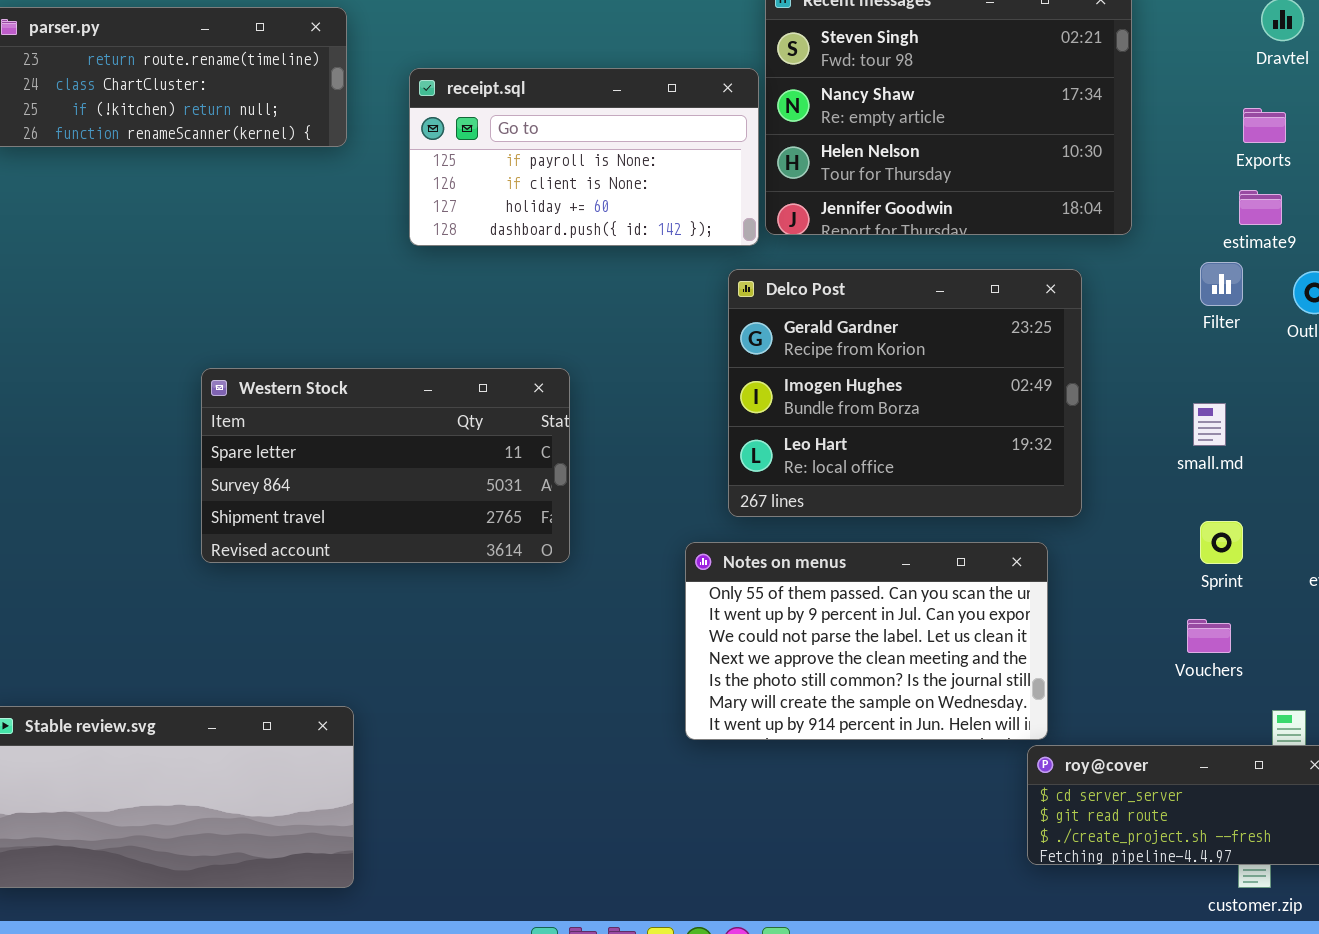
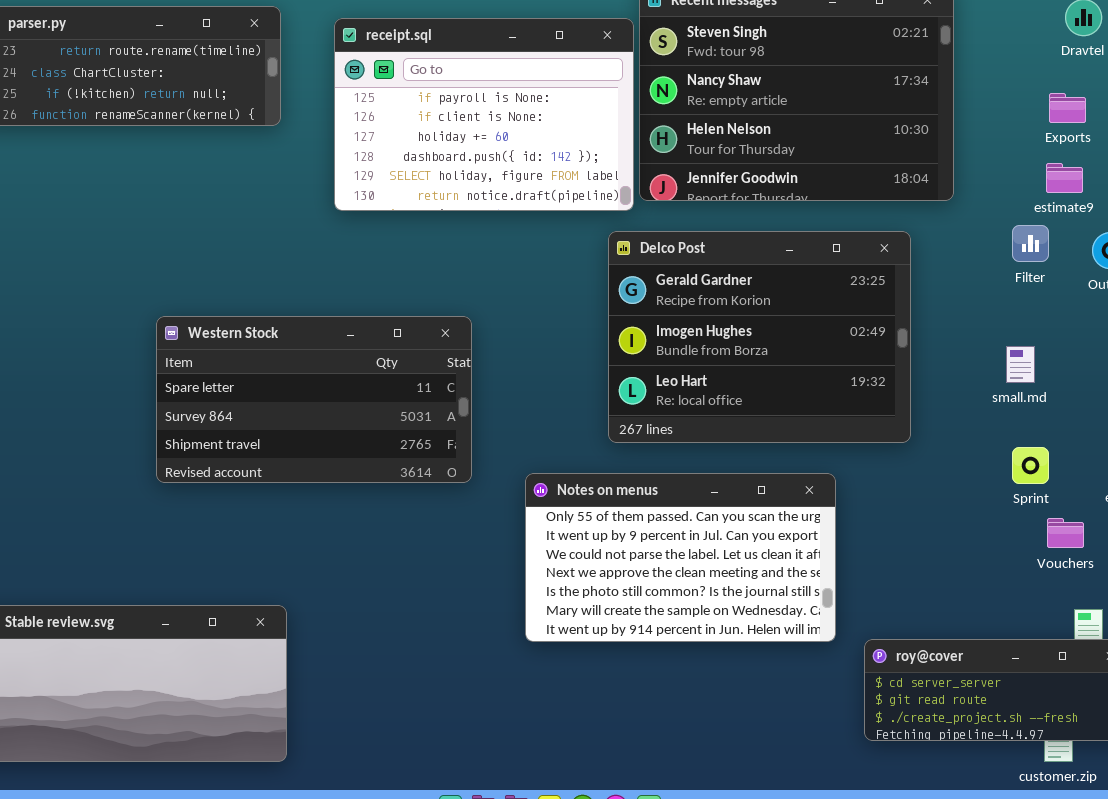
receipt.sql: [409,68,759,246] -> [334,18,634,211], resized
Notes on menus: [685,542,1048,740] -> [525,473,836,642], moved
Vouchers: [1187,619,1231,653] -> [1047,518,1084,548], moved

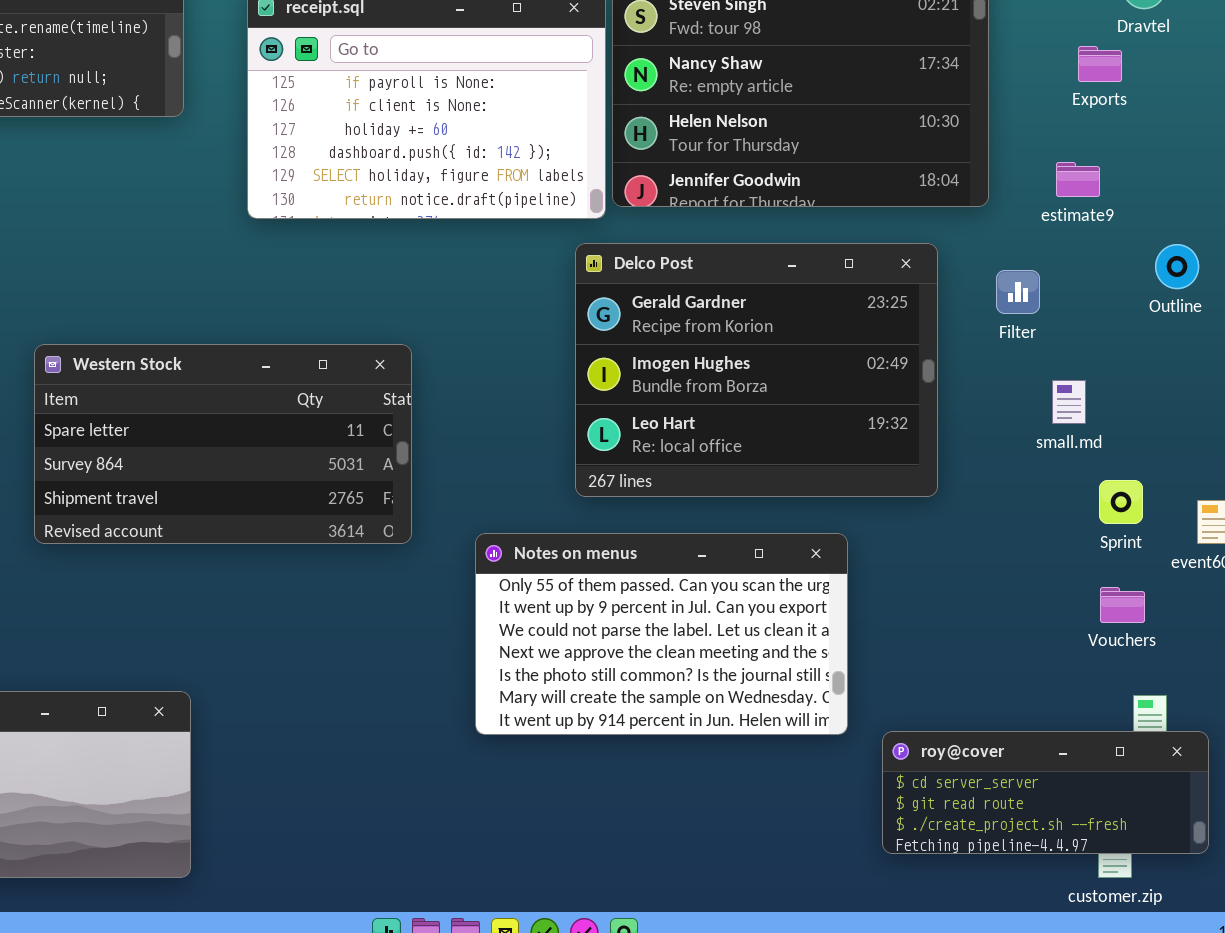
Exports: [1049,93,1086,123] -> [1078,46,1122,82], moved
estimate9: [1046,163,1083,193] -> [1056,162,1100,197], moved
Filter: [1012,225,1049,262] -> [996,270,1040,314], moved
Sprint: [1012,447,1049,484] -> [1099,480,1143,524], moved

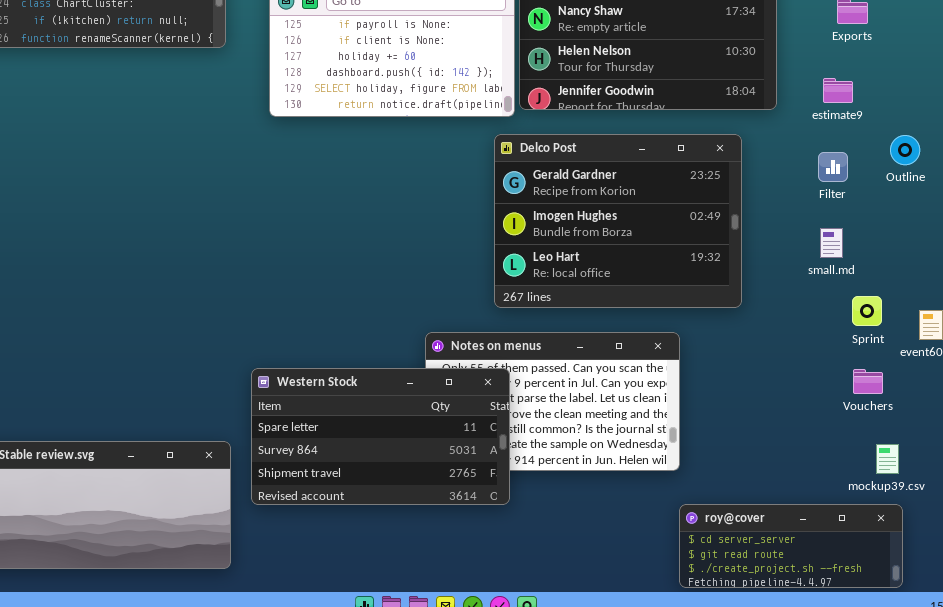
Filter: [996,270,1040,314] -> [818,152,848,182], moved
Western Stock: [34,344,412,544] -> [251,368,510,505], moved
roy@cover: [882,731,1209,854] -> [679,504,903,588], moved

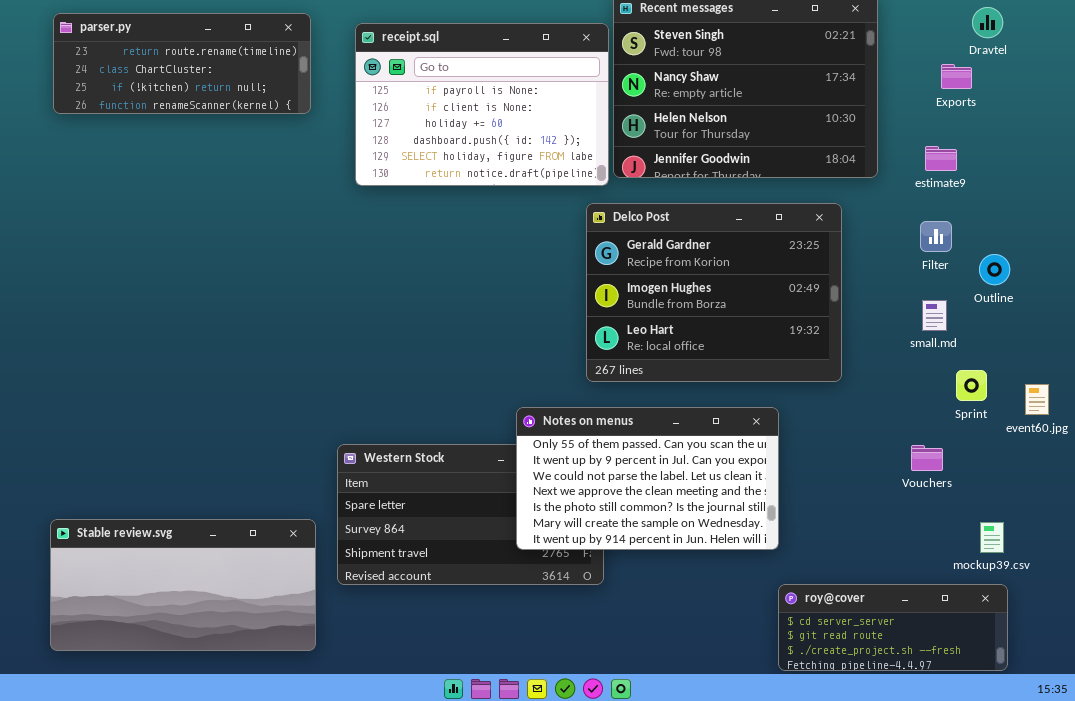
Outline: [890,135,920,165] -> [979,254,1010,285], moved
Notes on menus: [425,332,680,471] -> [516,407,779,550], raised
Vouchers: [853,369,883,394] -> [911,445,943,471], moved

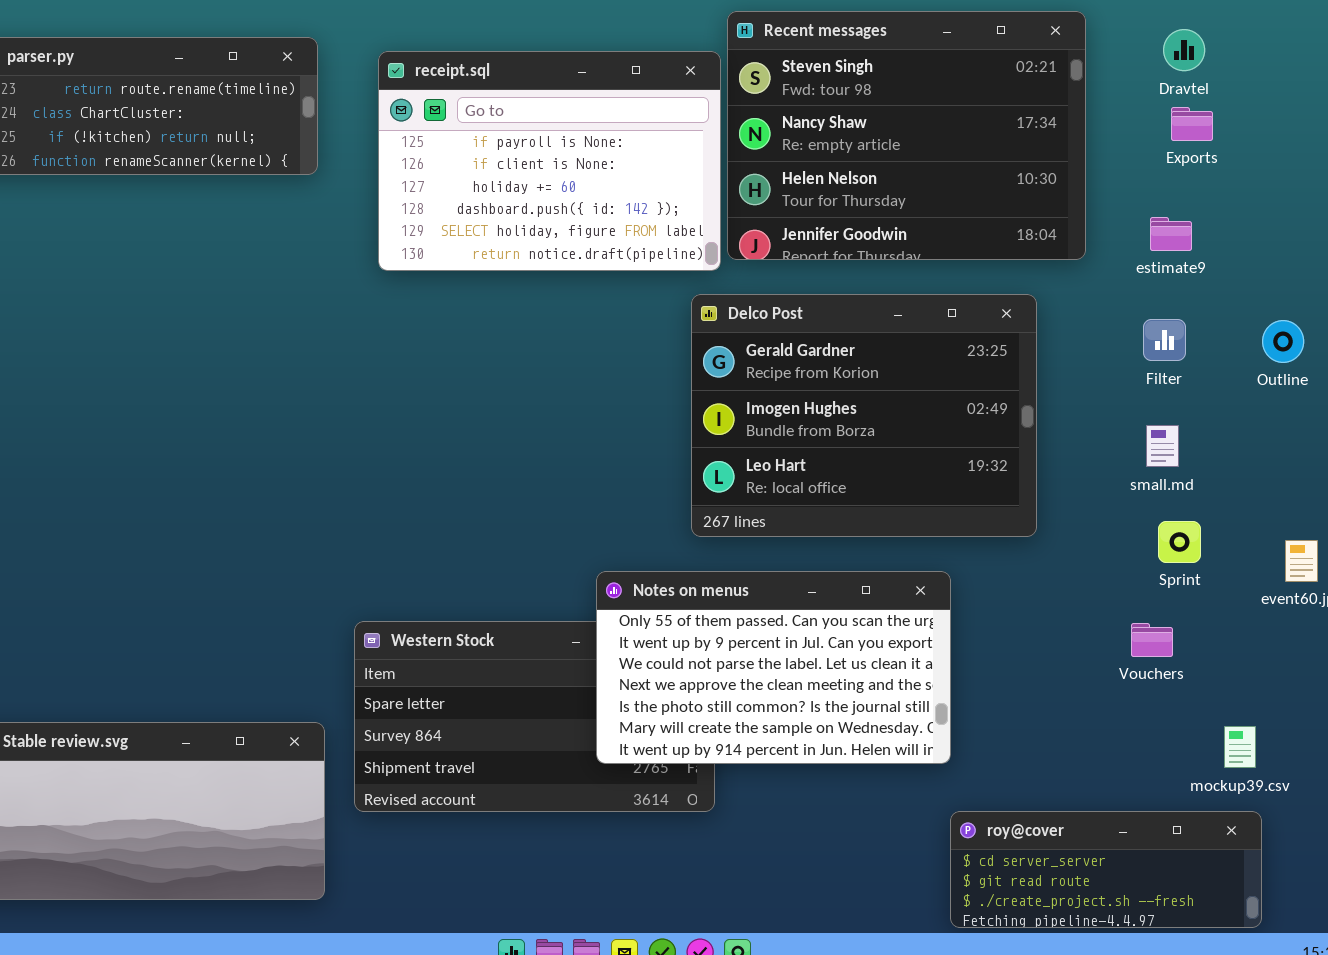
Dravtel: [972,7,1003,38] -> [1163,29,1205,71], moved
Outline: [979,254,1010,285] -> [1262,320,1304,363], moved
Sprint: [956,370,987,401] -> [1158,521,1201,563], moved

